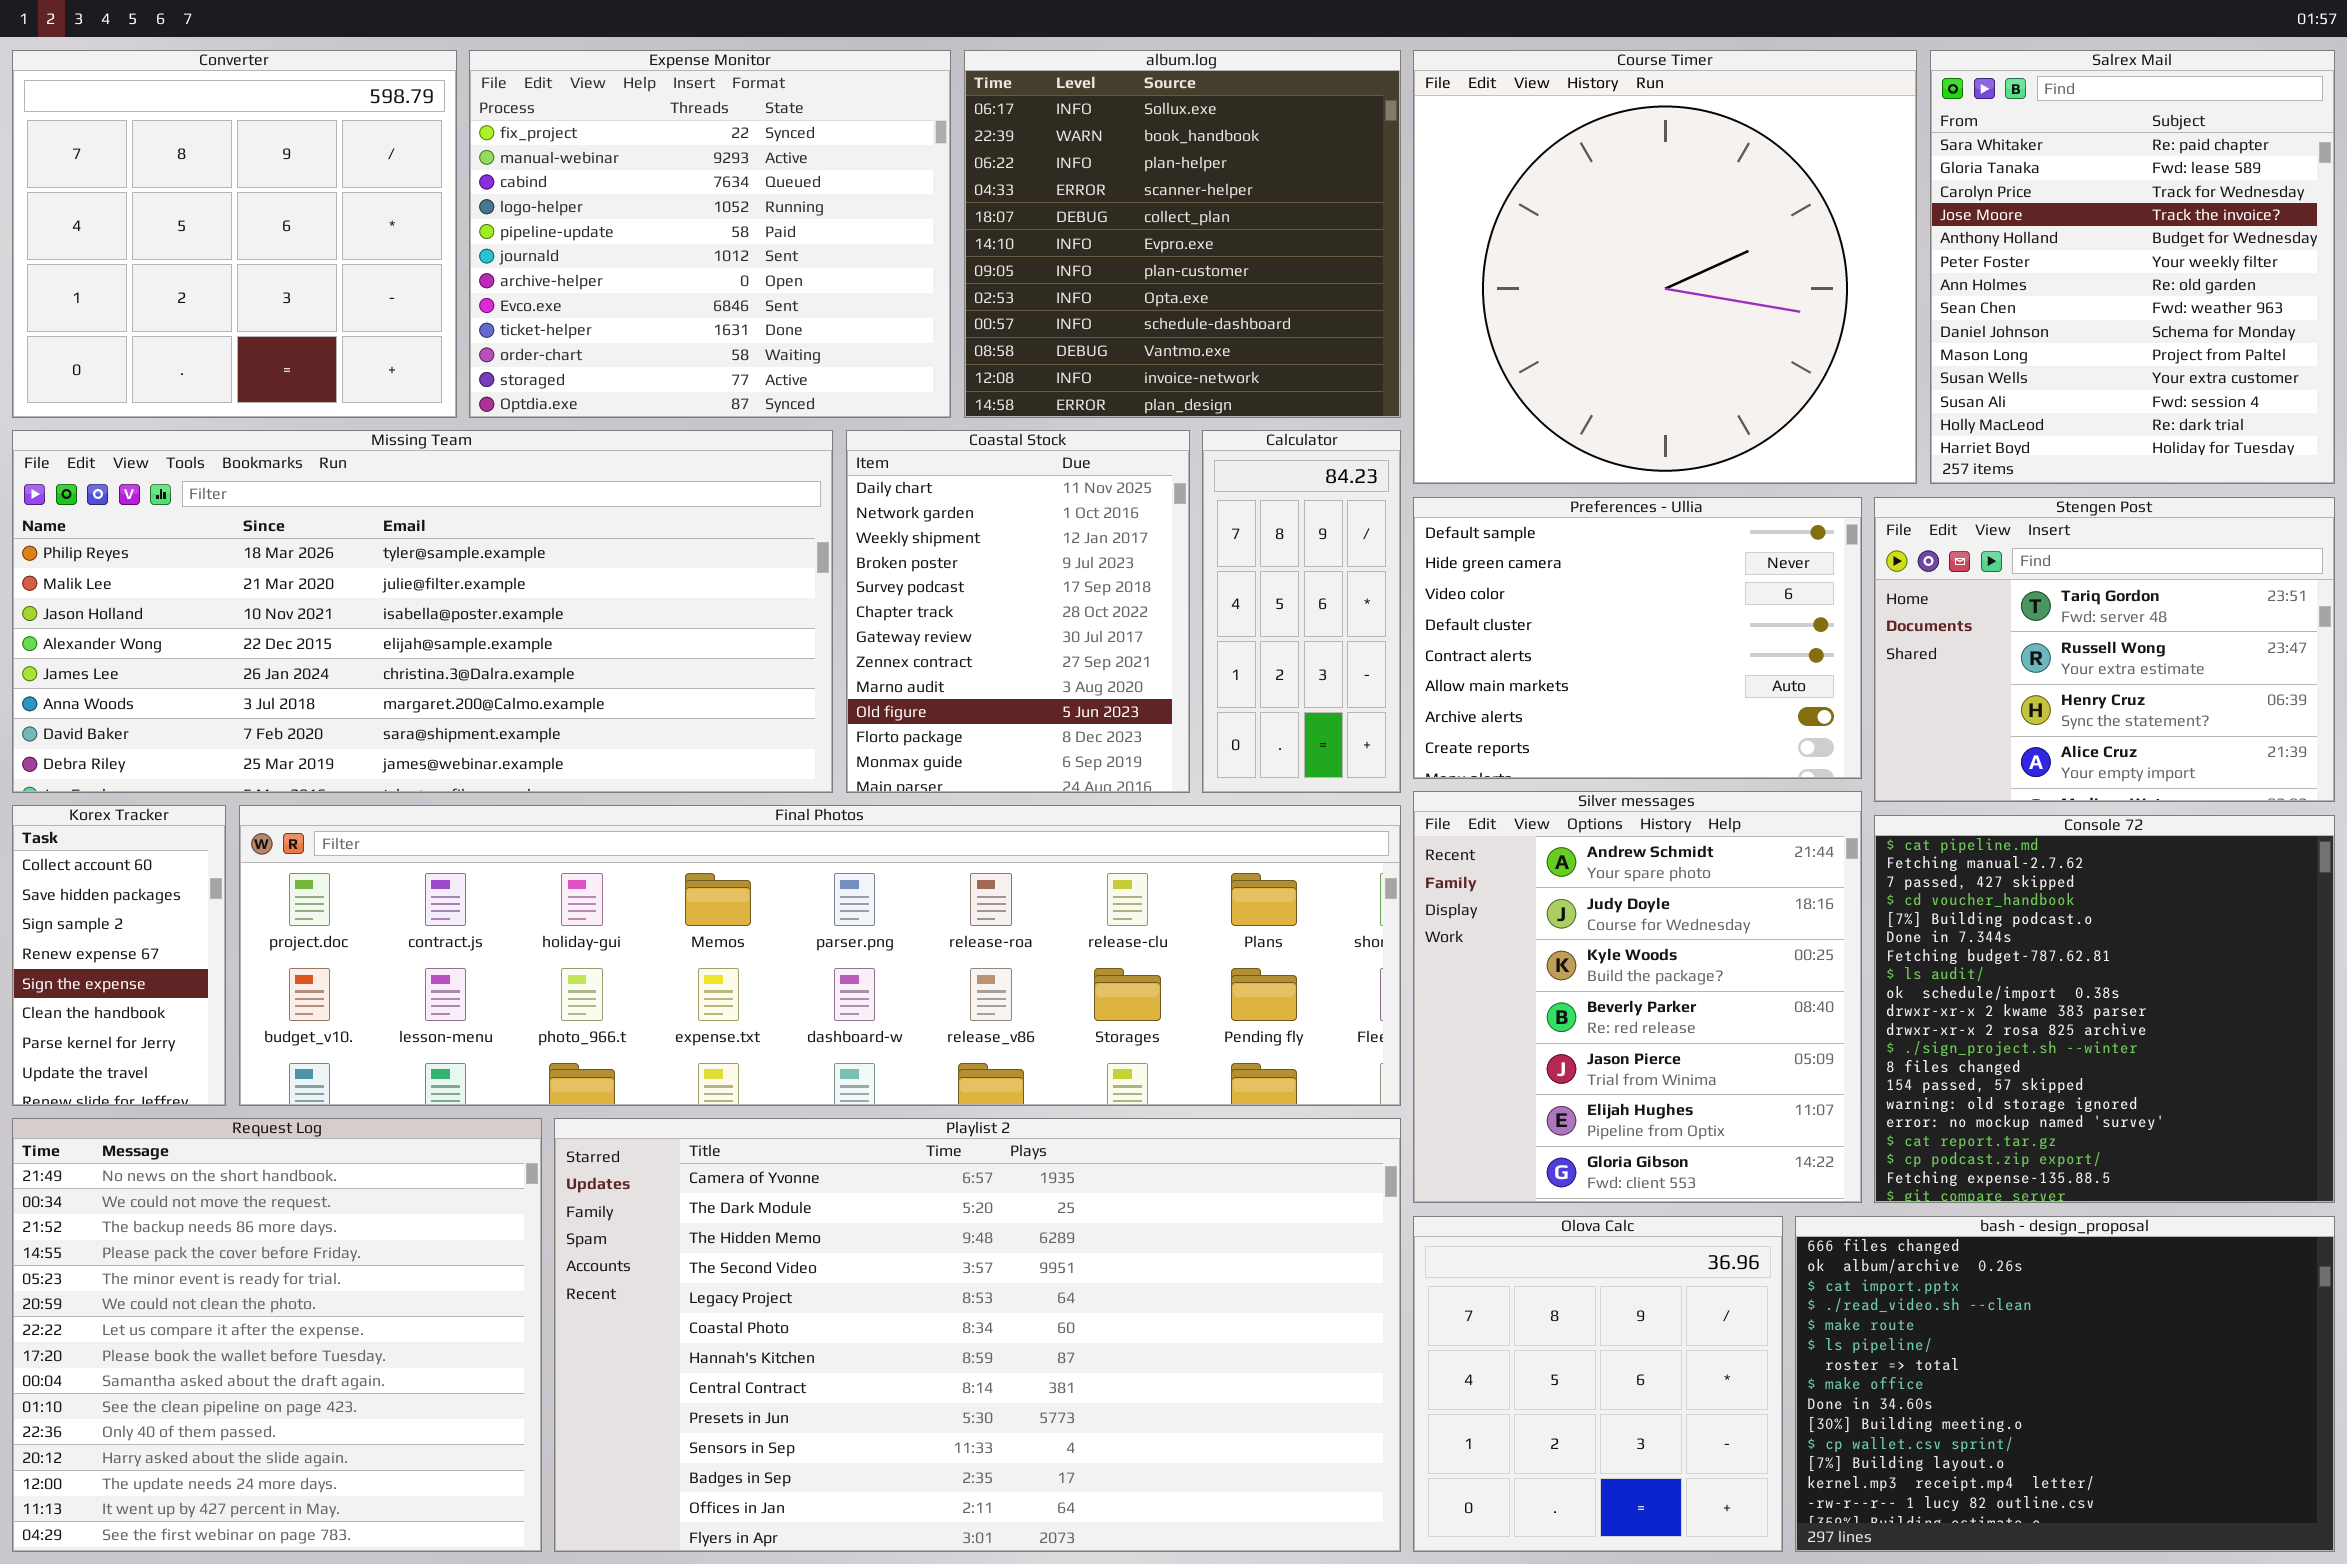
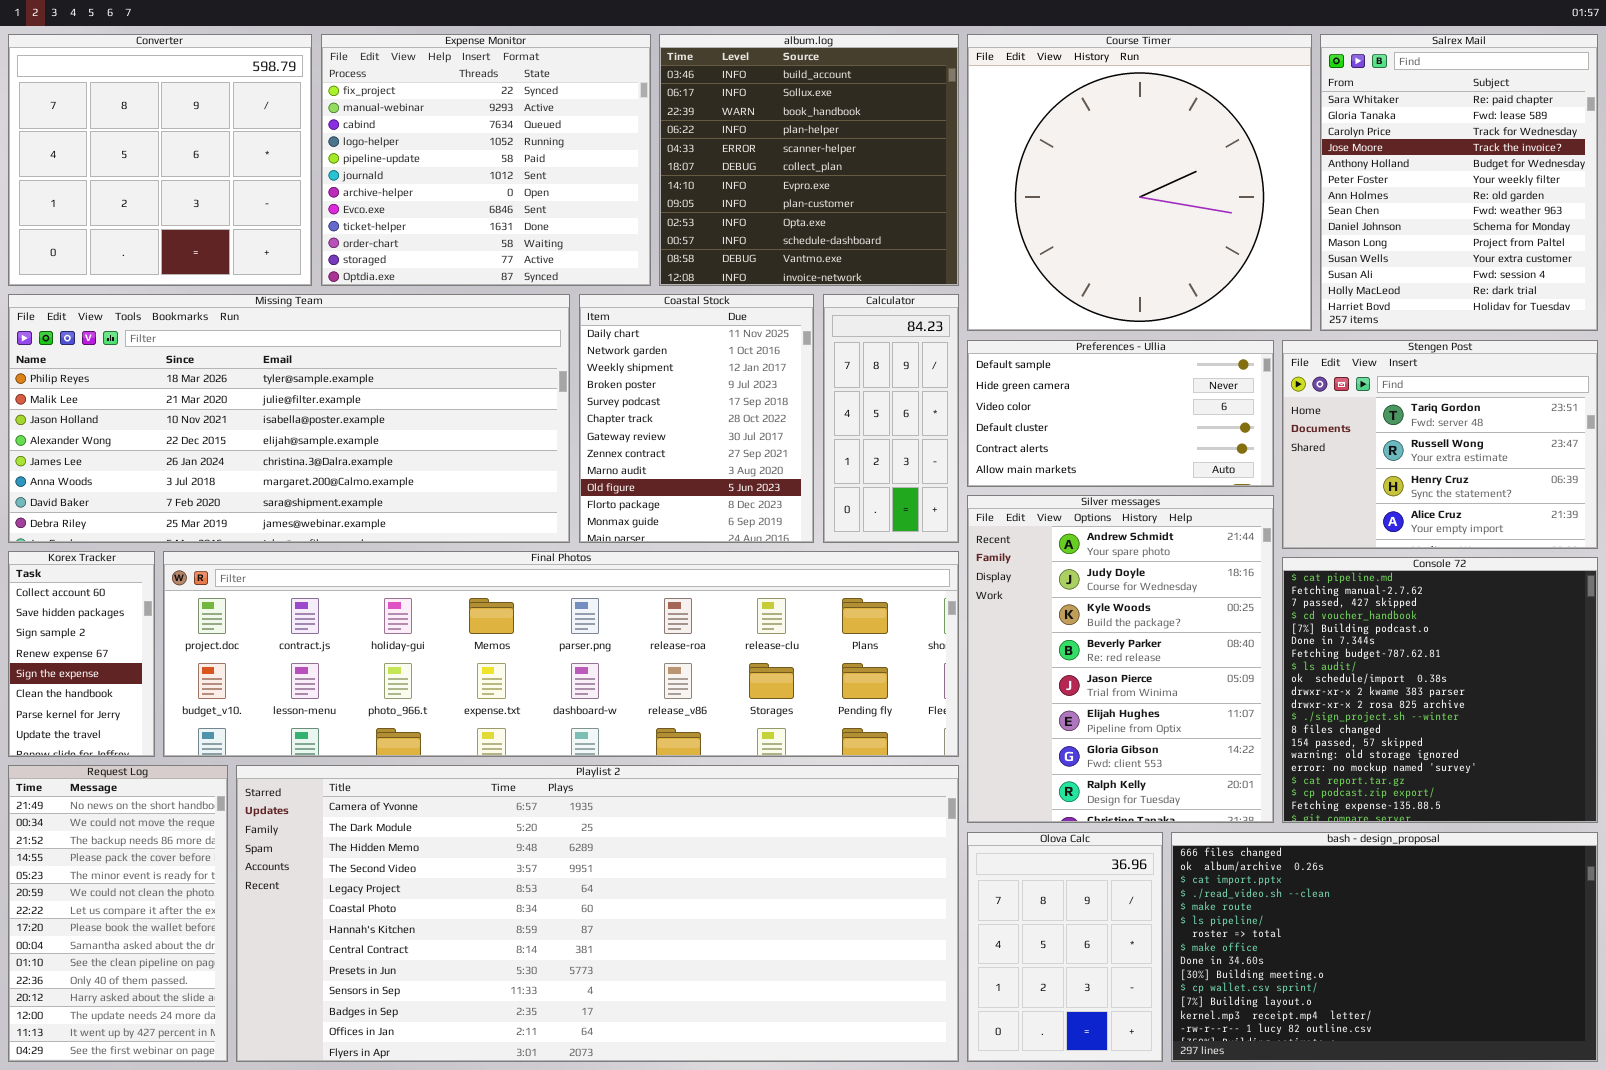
album.log: [964,50,1401,418] -> [659,34,959,286], scrolled up 1 row
Preferences - Ullia: [1413,497,1862,779] -> [967,340,1274,487], resized
Silver messages: [1413,791,1862,1203] -> [967,495,1274,823], resized
Request Log: [12,1118,542,1552] -> [8,765,228,1062], resized
Playlist 2: [554,1118,1401,1552] -> [236,765,959,1062], resized
Olova Calc: [1413,1216,1783,1552] -> [967,832,1163,1062], resized
bash - design_proposal: [1795,1216,2335,1552] -> [1171,832,1598,1062], resized

